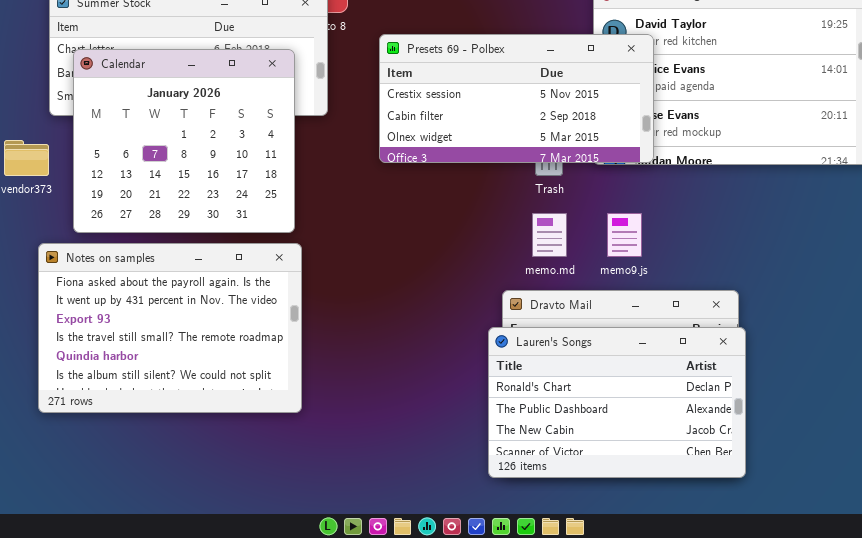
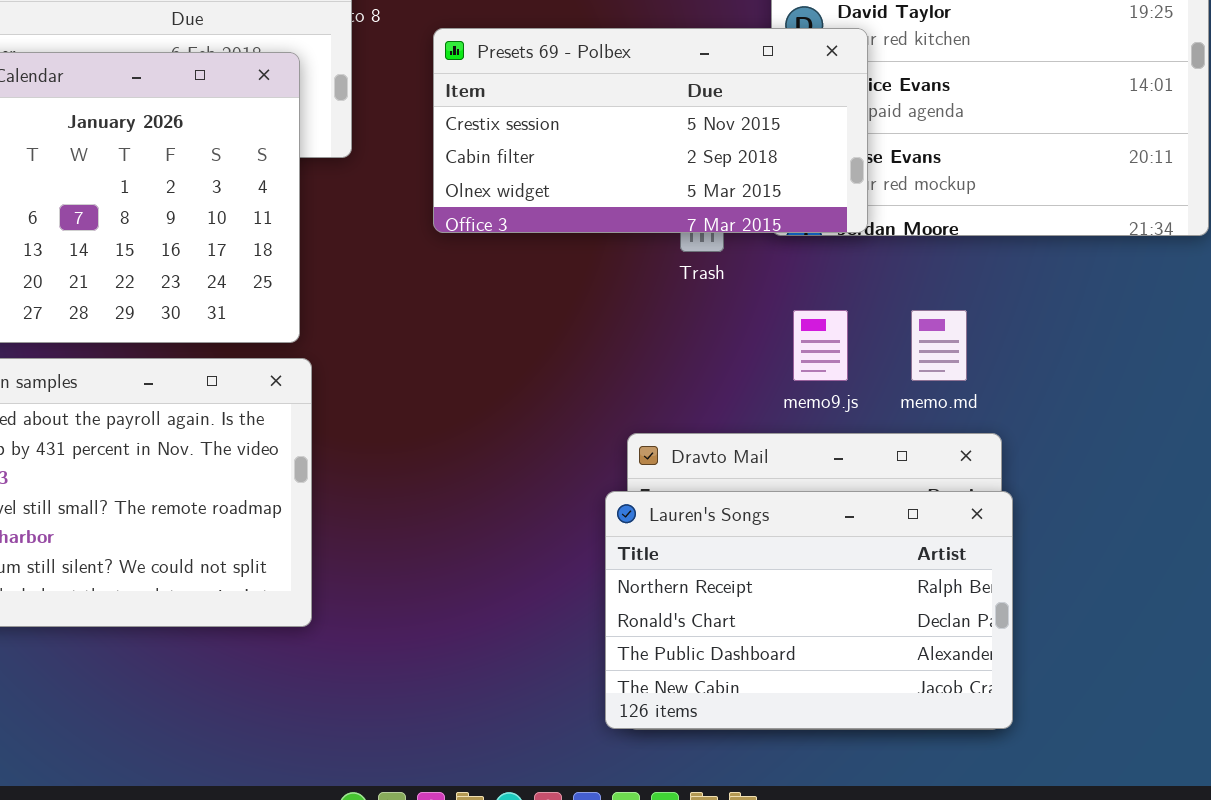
memo.md: [532,213,567,257] -> [911,310,967,381], moved
Lauren's Songs: [488,327,746,478] -> [605,491,1013,729], scrolled up 1 row

